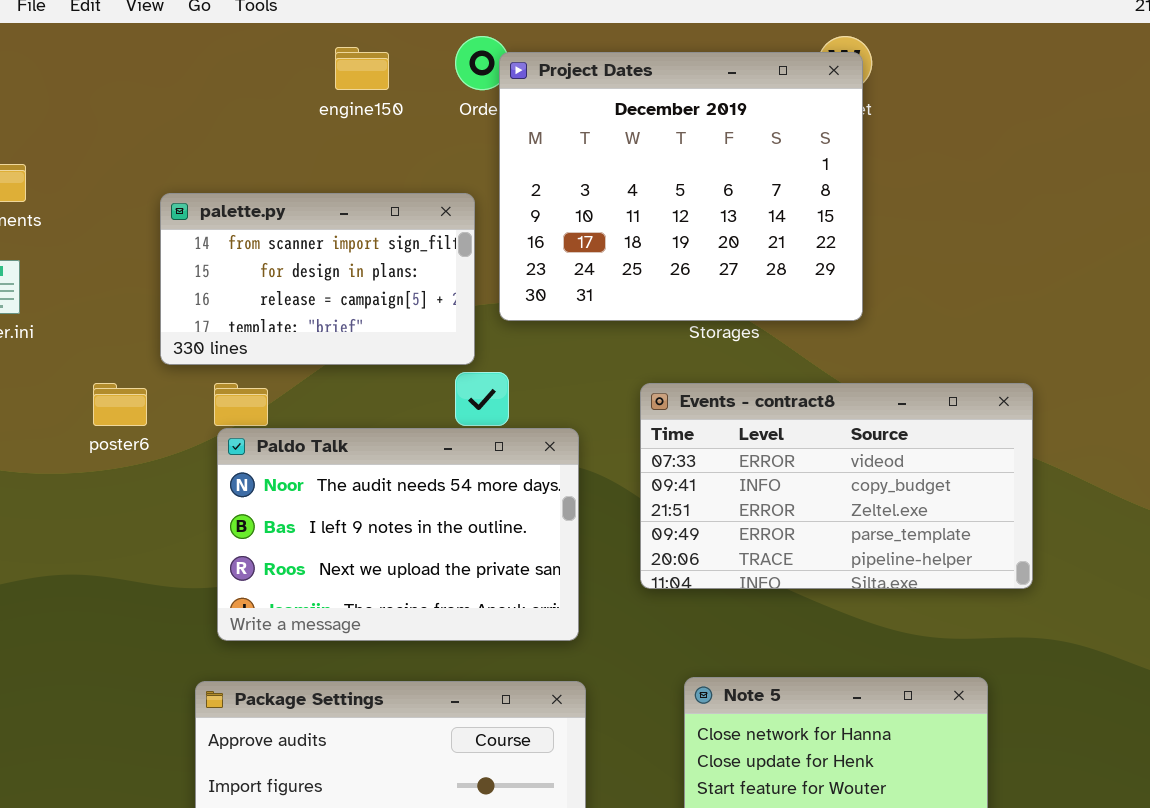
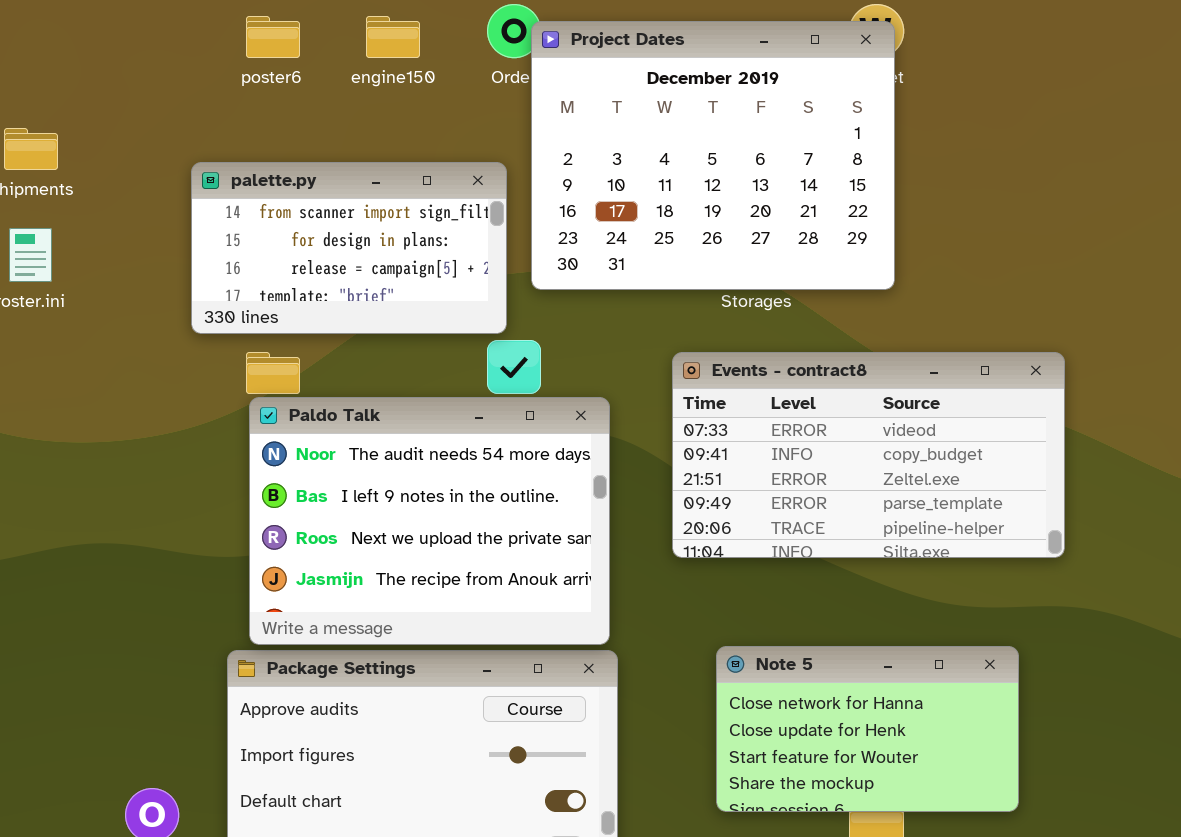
poster6: [93,383,147,426] -> [246,16,300,58], moved
Paldo Talk: [217,428,579,641] -> [249,397,610,645], resized

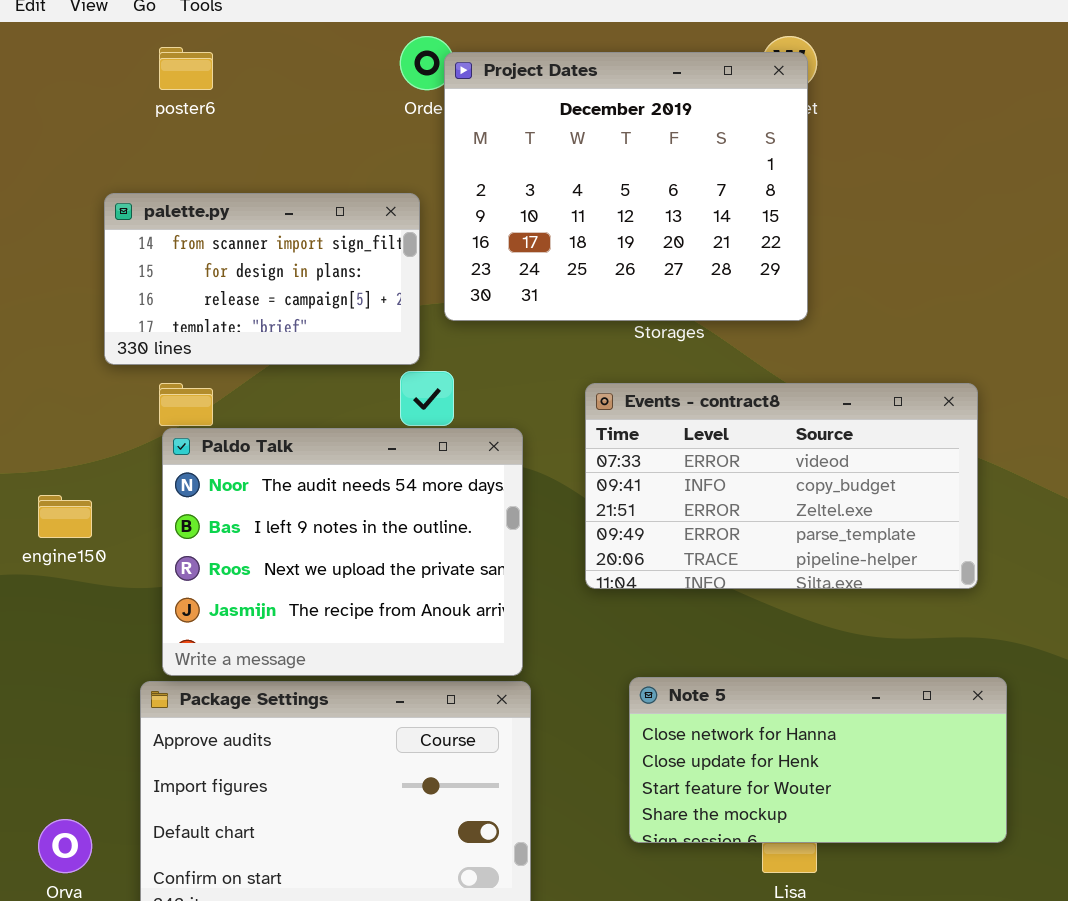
engine150: [366,16,420,58] -> [38,495,92,538], moved
Note 5: [716,646,1019,812] -> [629,677,1007,843], resized

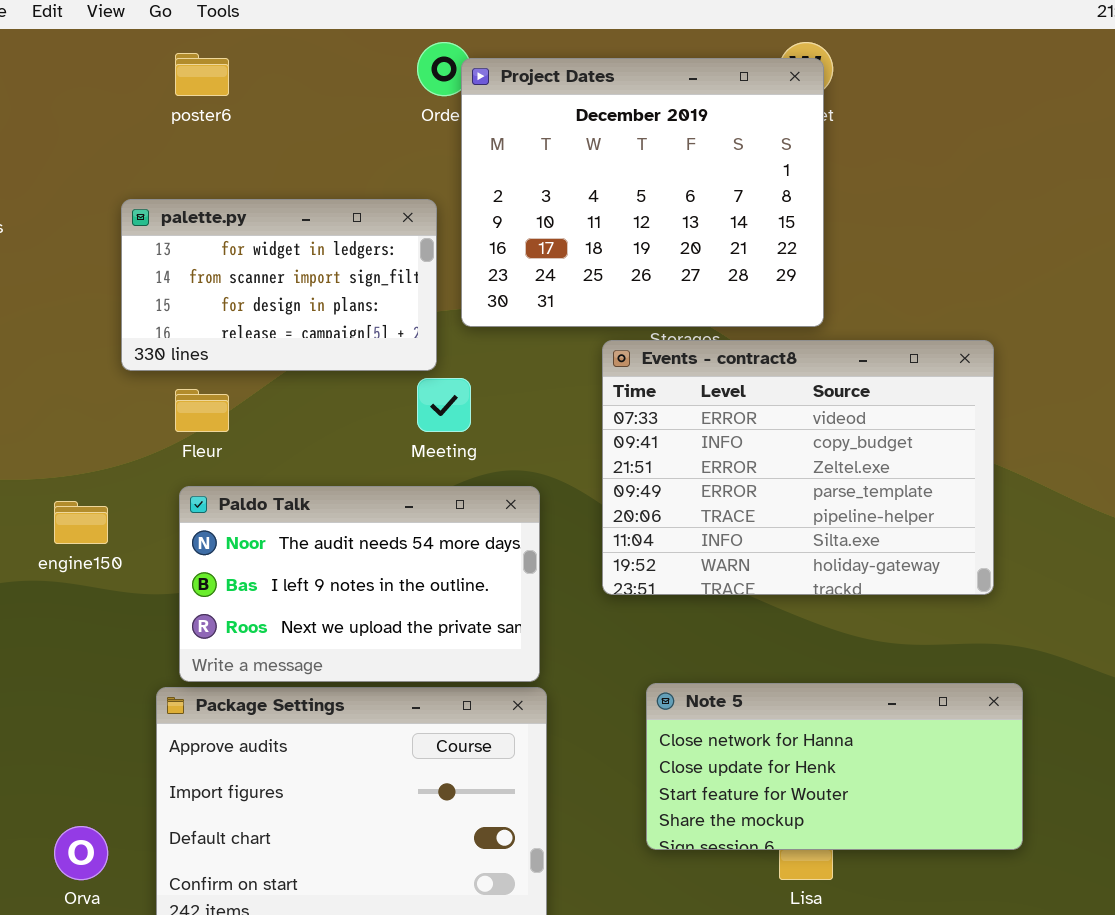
palette.py: [104,193,420,365] -> [121,199,437,371], scrolled up 1 row
Events - contract8: [585,383,978,589] -> [602,340,994,595], resized
Paldo Talk: [162,428,523,676] -> [179,486,540,682], resized

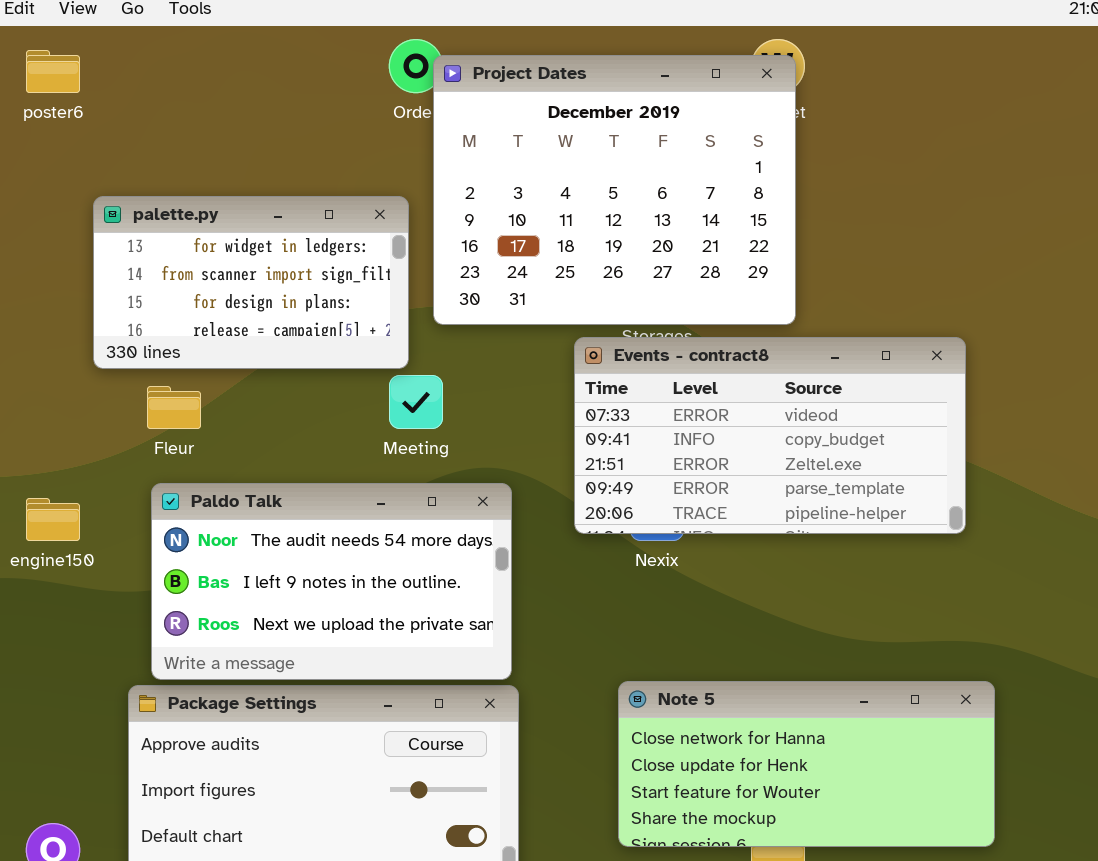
poster6: [175,53,229,96] -> [26,50,80,93], moved
Events - contract8: [602,340,994,595] -> [574,337,966,534], resized

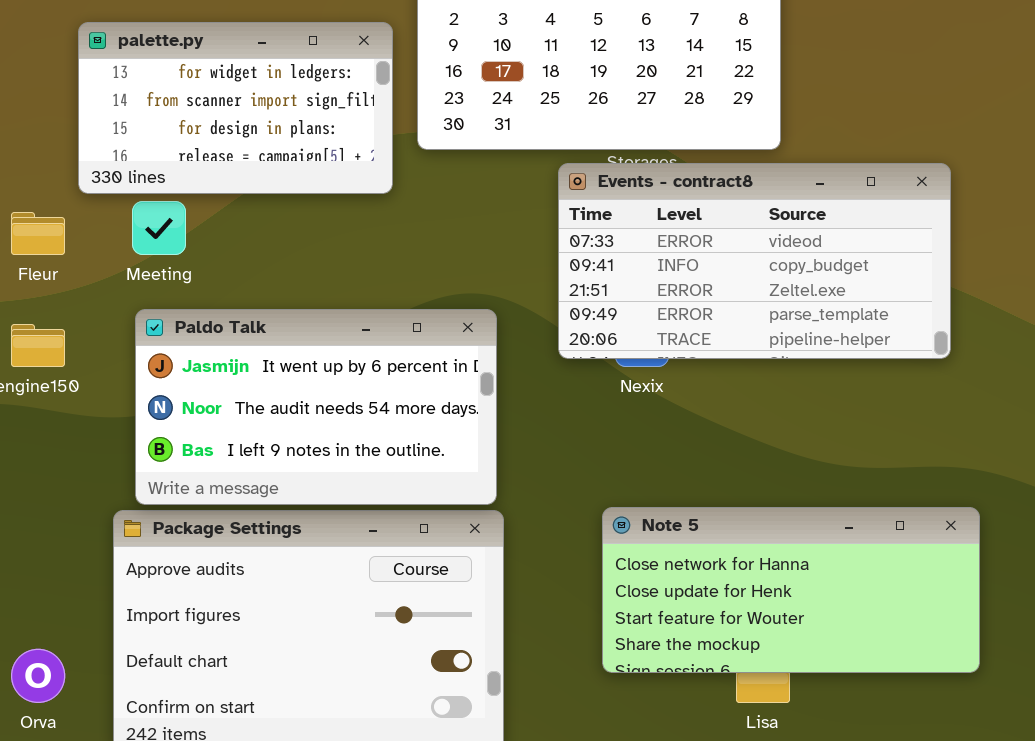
Meeting: [389,375,443,429] -> [132,201,186,255], moved
Fleur: [147,386,201,429] -> [11,212,65,255], moved
Paldo Talk: [151,483,512,680] -> [135,309,497,505], scrolled up 1 row

